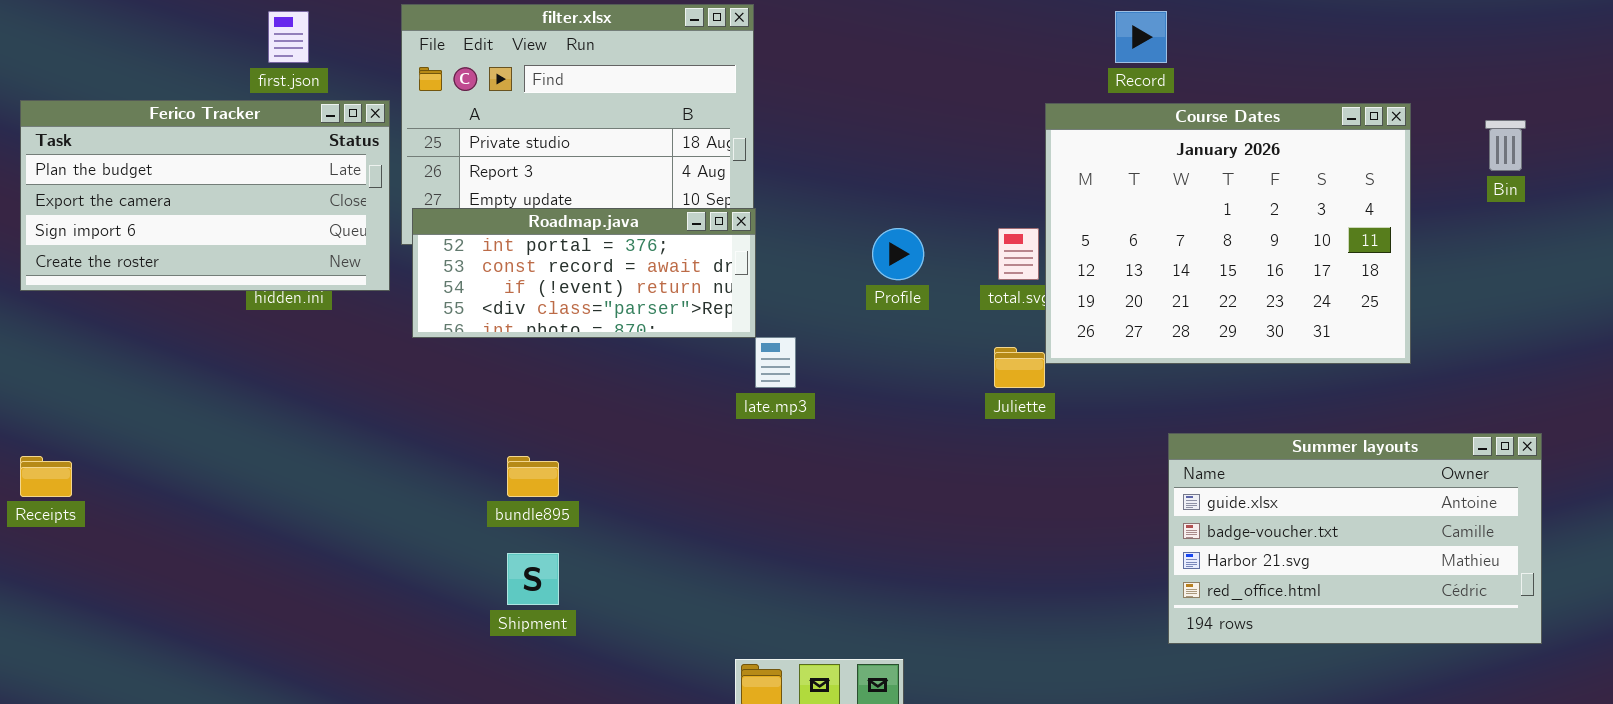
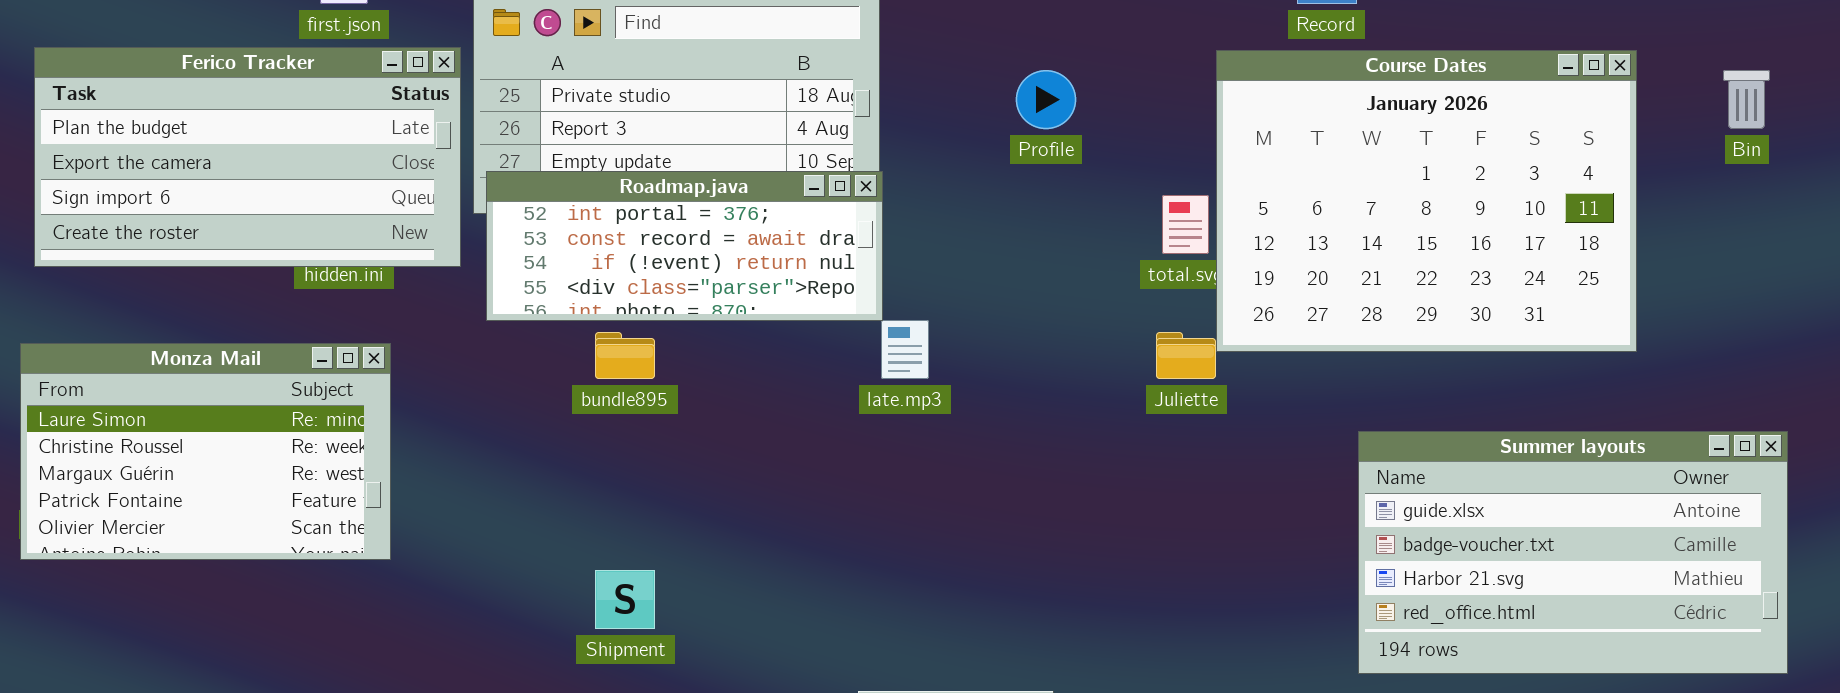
Profile: [872,228,924,280] -> [1016,70,1076,129], moved
Monza Mail: none -> [20,343,391,560], opened
bundle895: [507,456,559,497] -> [595,332,655,379], moved

